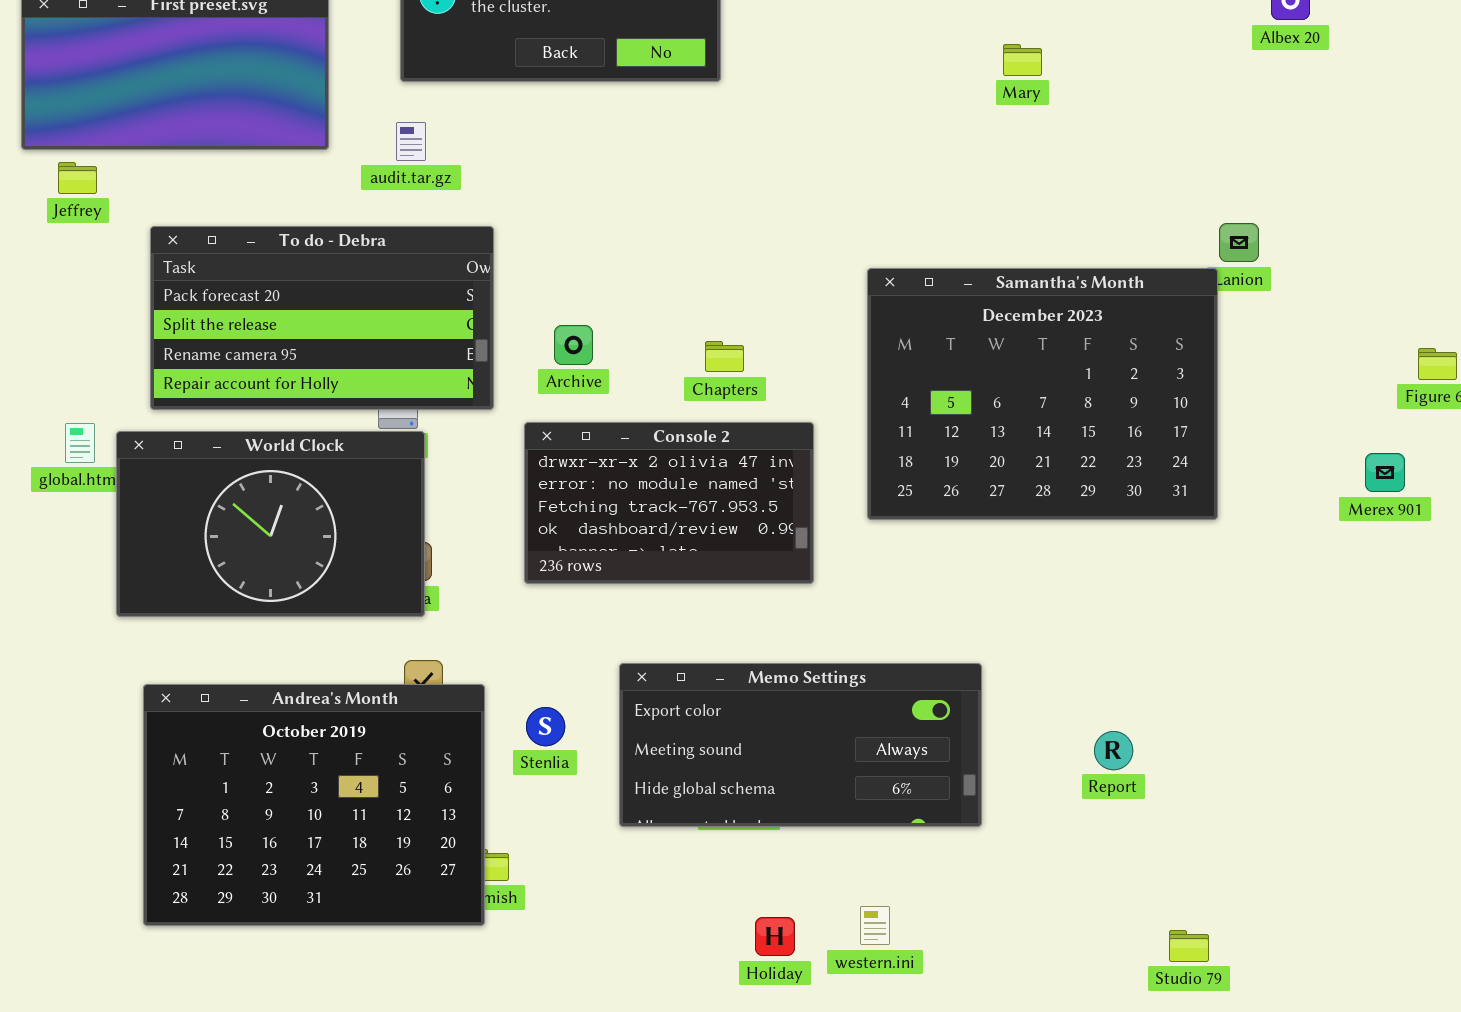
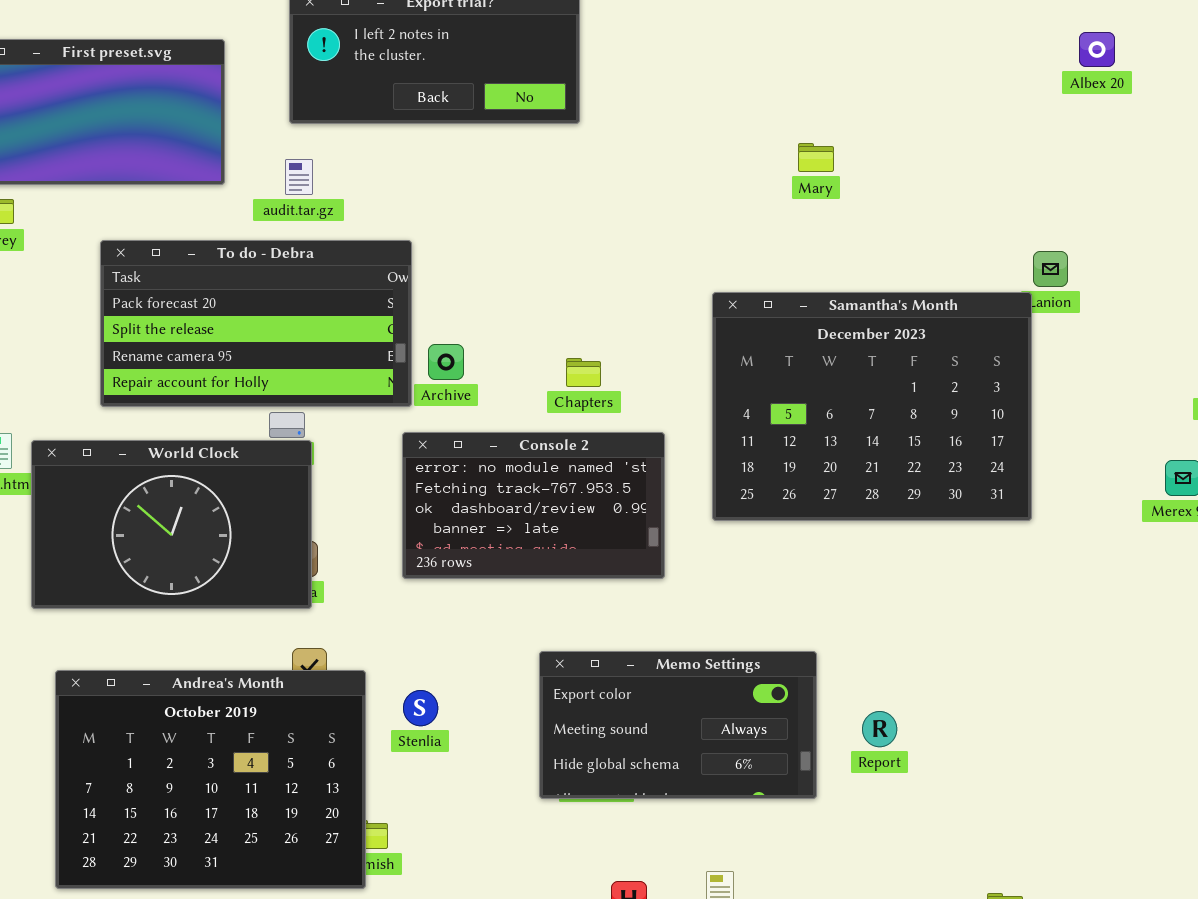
Mary: [1003,44,1042,76] -> [798,143,834,172], moved
To do - Debra: [150,226,494,410] -> [100,240,412,407], moved
Console 2: [524,422,814,584] -> [402,432,665,579], scrolled down 1 row
Memo Settings: [619,663,982,827] -> [539,651,817,799], resized
Report: [1094,731,1133,770] -> [862,711,897,747], moved

